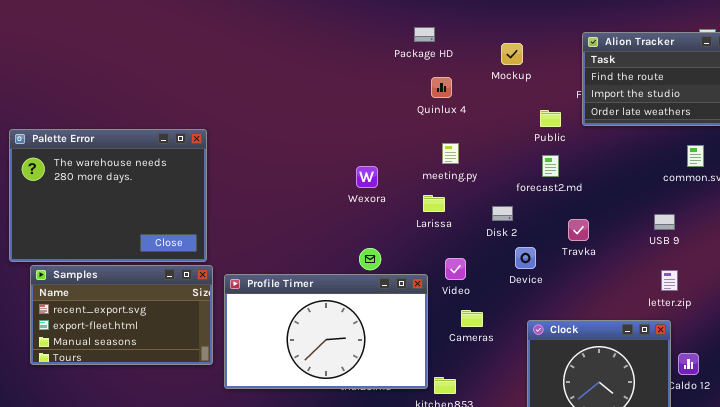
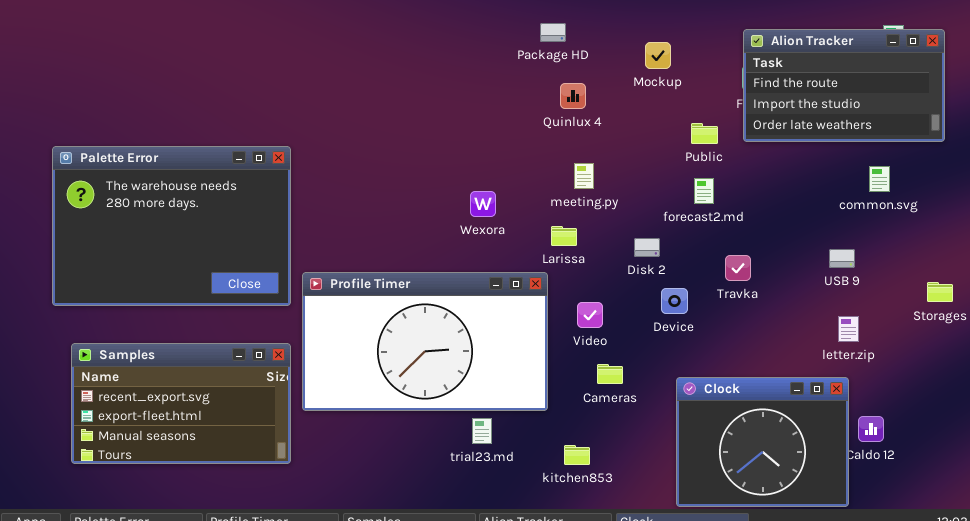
Samples: [30,265,213,365] -> [71,343,291,464], moved
Profile Timer: [224,274,428,389] -> [302,272,548,411], moved

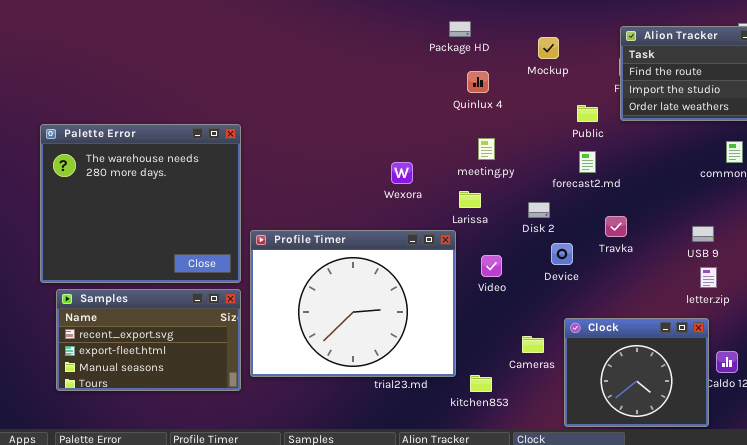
Palette Error: [52,146,291,306] -> [40,124,241,283], resized
USB 9: [829,249,855,268] -> [692,226,714,242], moved
Profile Timer: [302,272,548,411] -> [250,230,456,377], resized
Cameras: [597,364,623,384] -> [522,336,544,353], moved

